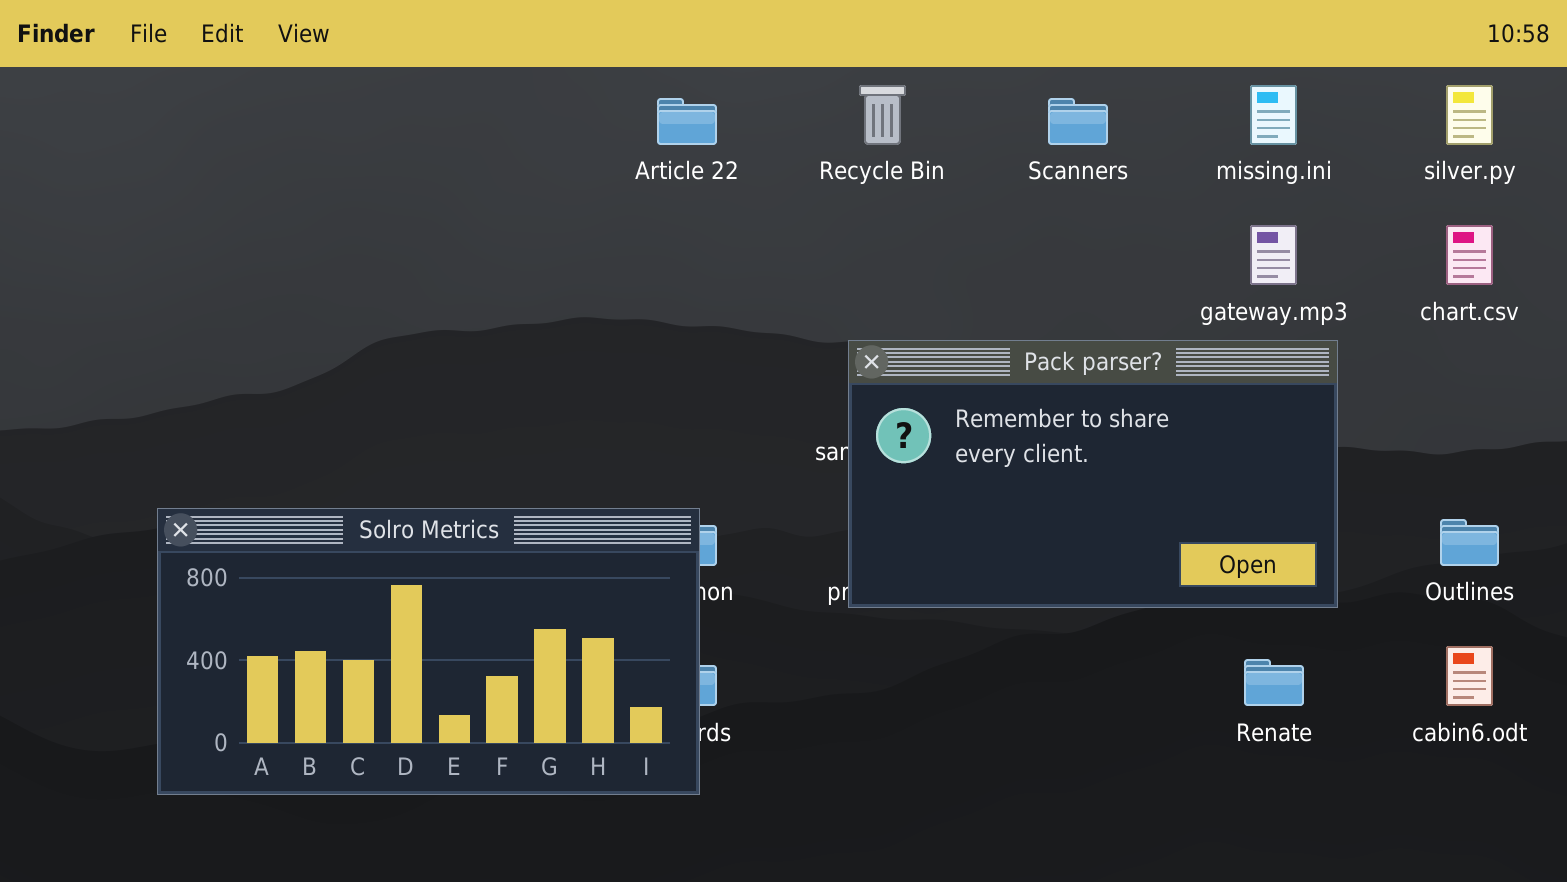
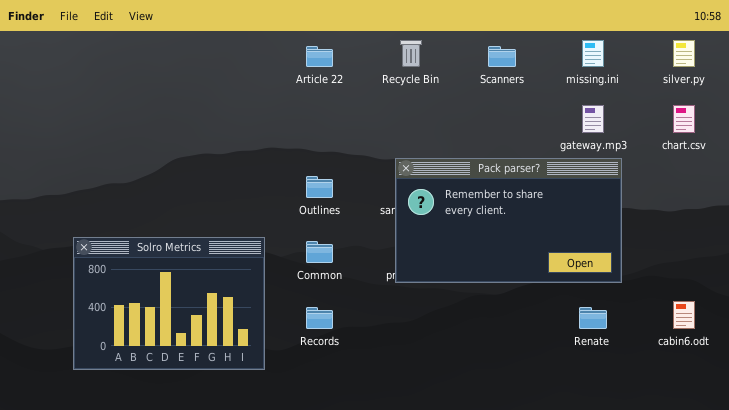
Solro Metrics: [157,508,700,795] -> [73,237,265,370], resized
Outlines: [1440,519,1499,566] -> [306,176,333,198], moved

